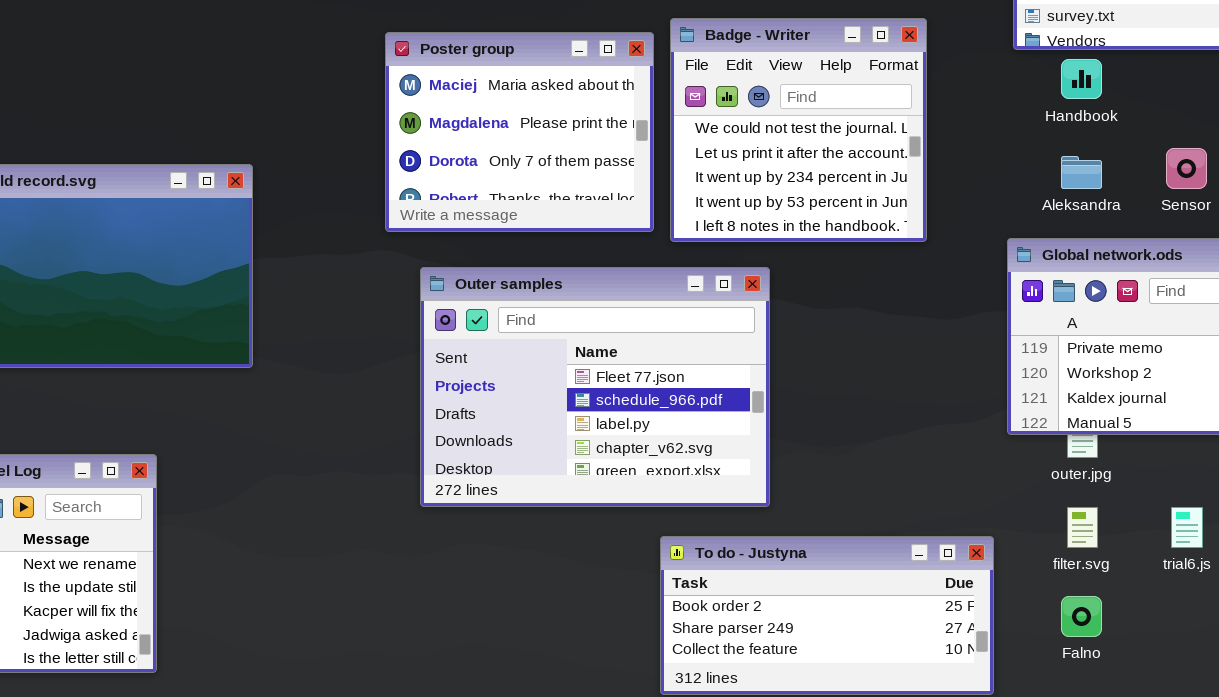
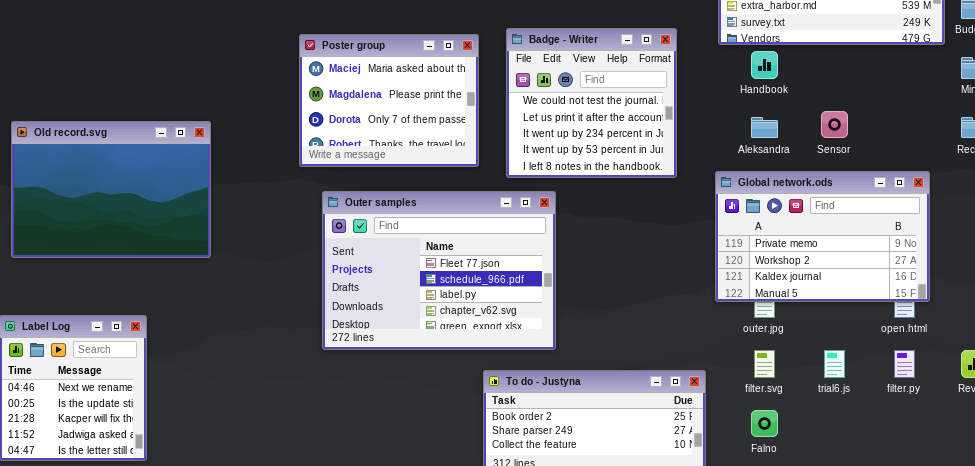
Badge - Writer: [670,18,927,242] -> [506,28,677,178], moved

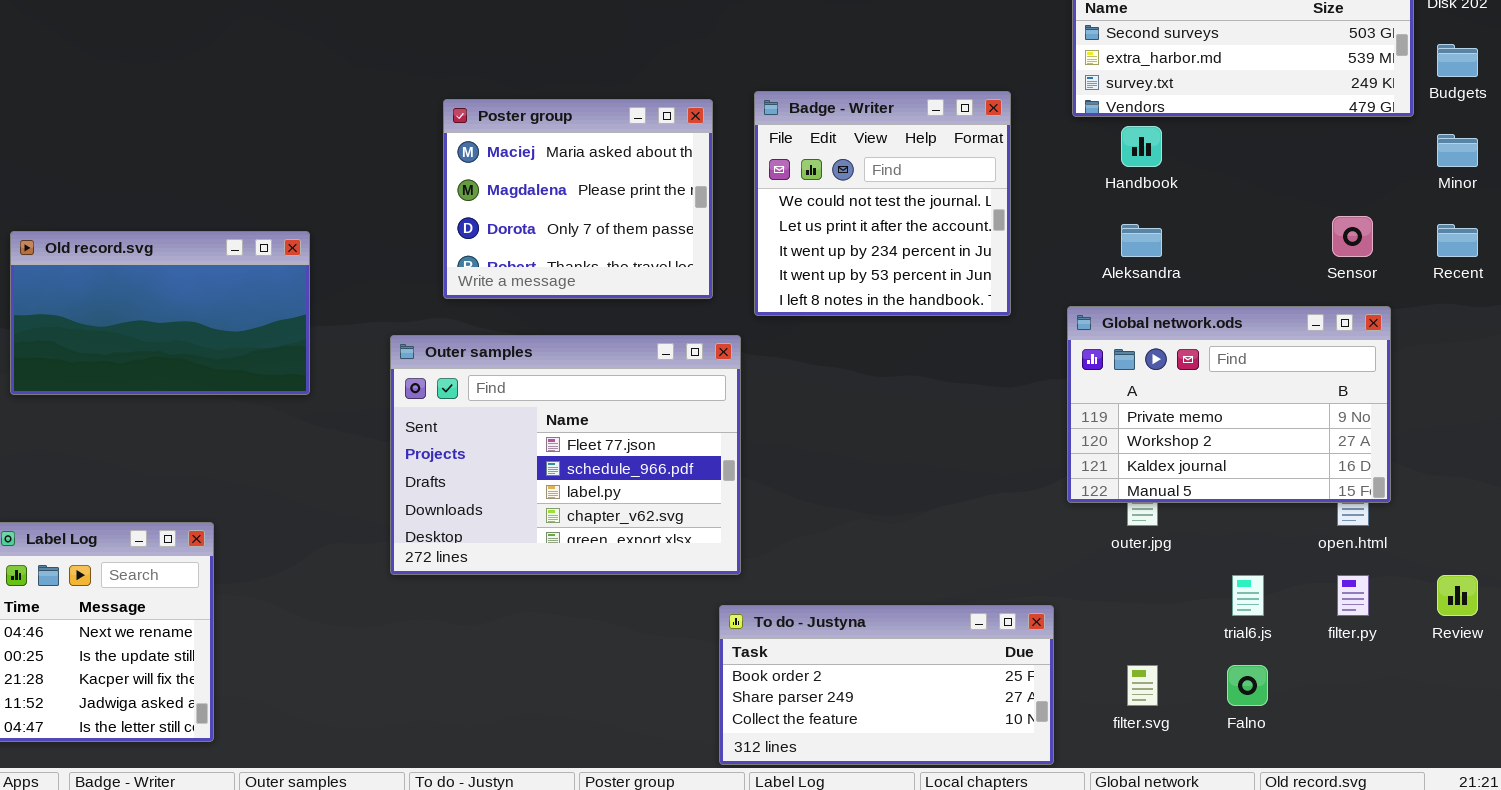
Sensor: [821,111,848,138] -> [1332,216,1373,257], moved
Old record.svg: [11,121,211,258] -> [10,231,310,395], resized
Outer samples: [322,191,556,350] -> [390,335,741,575], moved
filter.svg: [754,350,775,378] -> [1127,665,1158,706], moved
Falno: [751,410,778,437] -> [1227,665,1268,706], moved

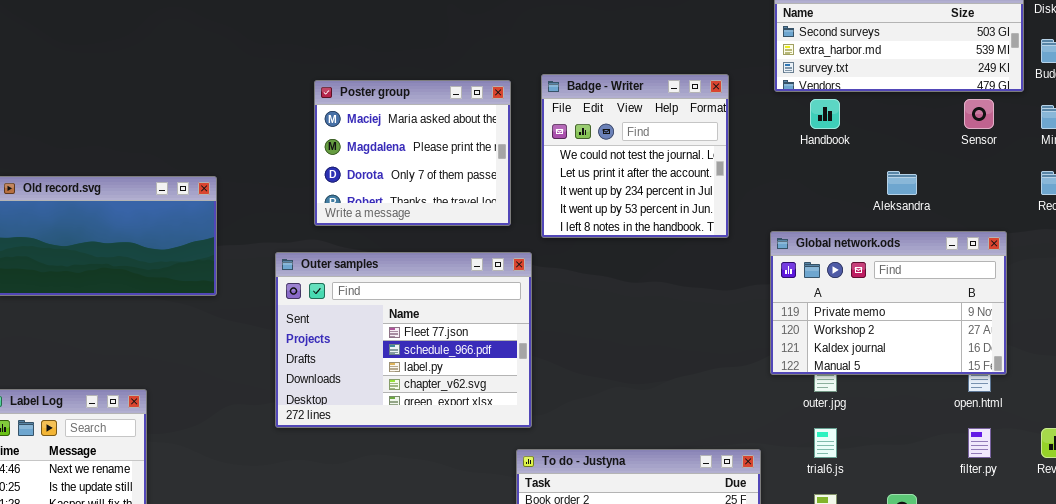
Sensor: [1332,216,1373,257] -> [964,99,994,129], moved
Aleksandra: [1121,224,1162,257] -> [887,171,917,195], moved
trial6.js: [1232,575,1264,616] -> [814,428,837,458], moved

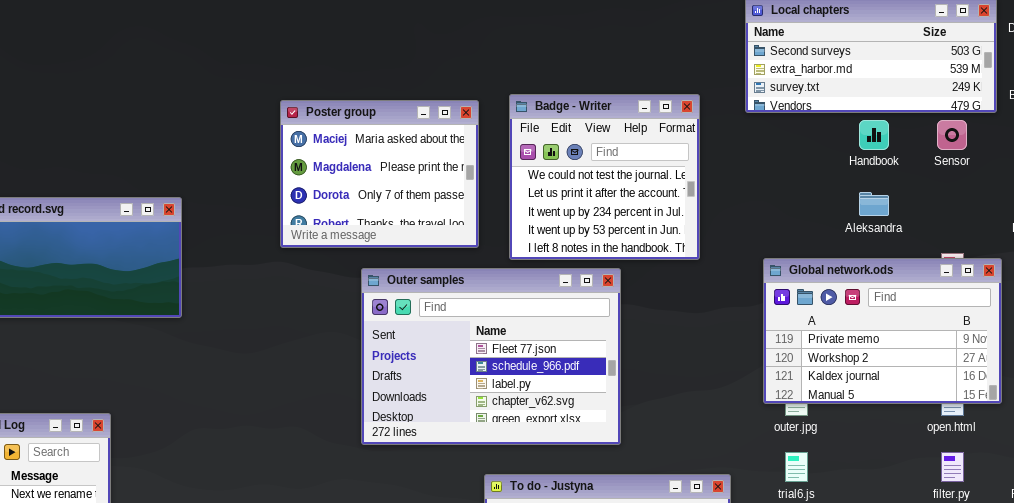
Handbook: [810,99,840,129] -> [859,120,889,150], moved
Global network.ods: [770,231,1007,375] -> [763,258,1002,404], moved
Outer samples: [275,252,532,428] -> [361,268,621,445], moved

